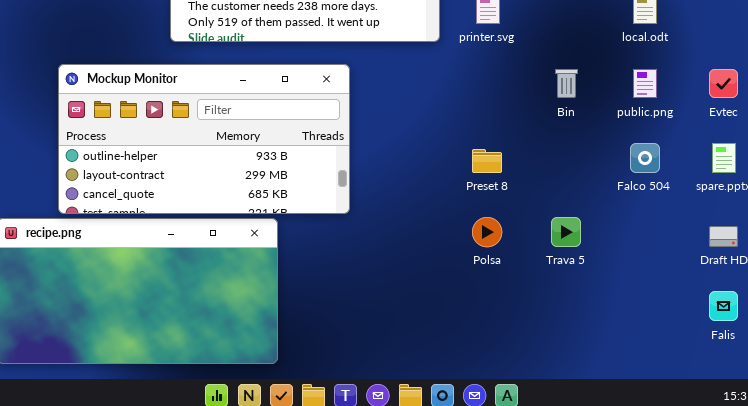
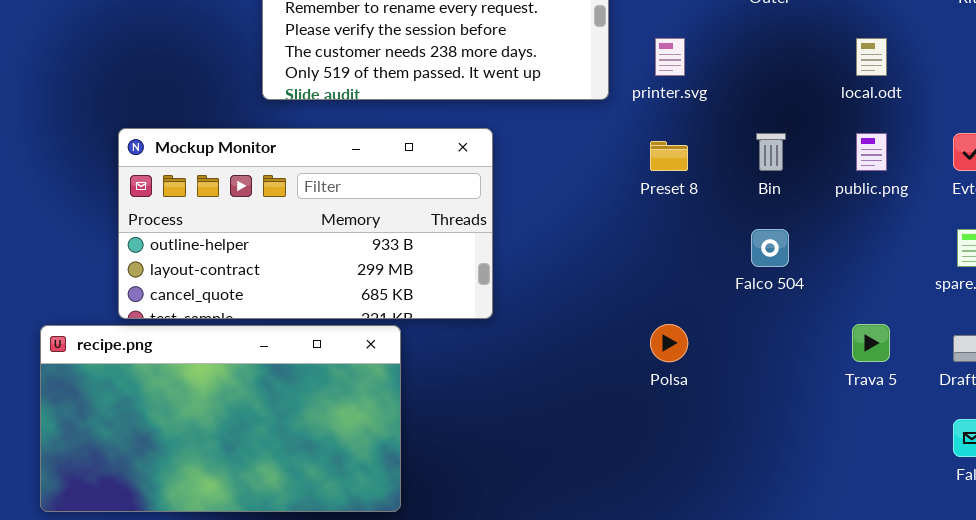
Falco 504: [630,143,660,173] -> [751,229,789,267], moved
Preset 8: [472,149,502,173] -> [650,141,688,171], moved
Trava 5: [551,217,581,247] -> [852,324,890,362], moved

